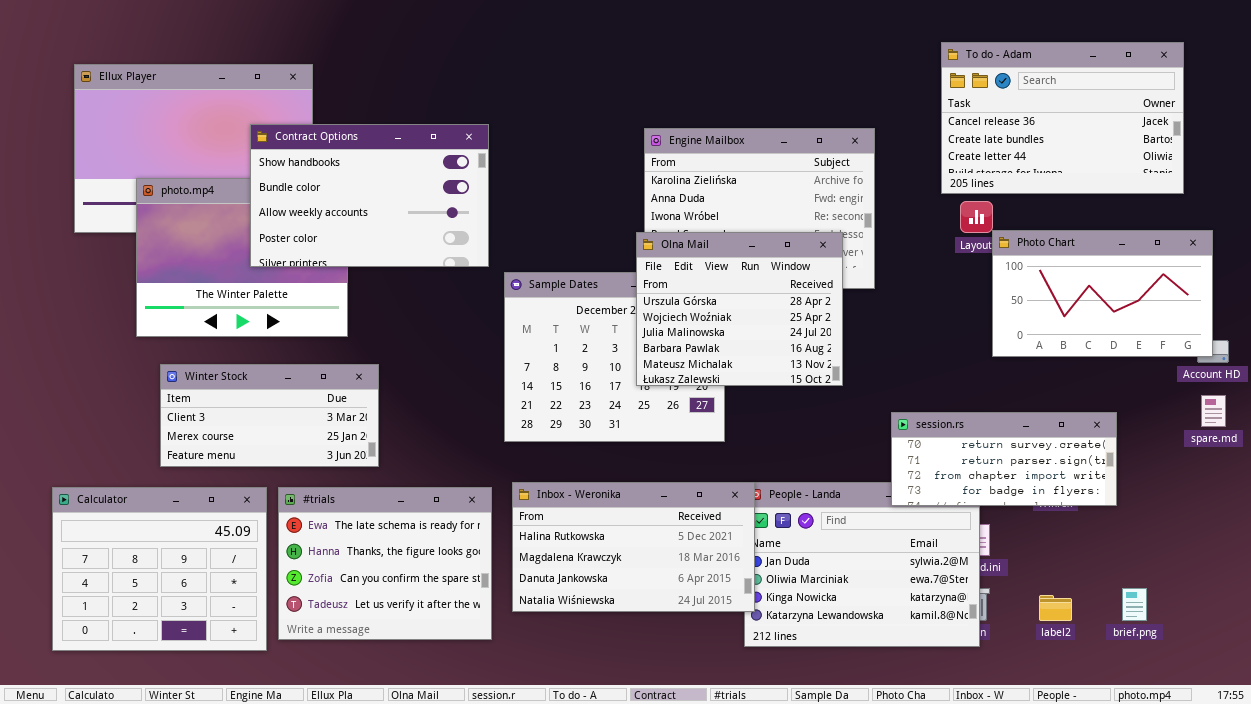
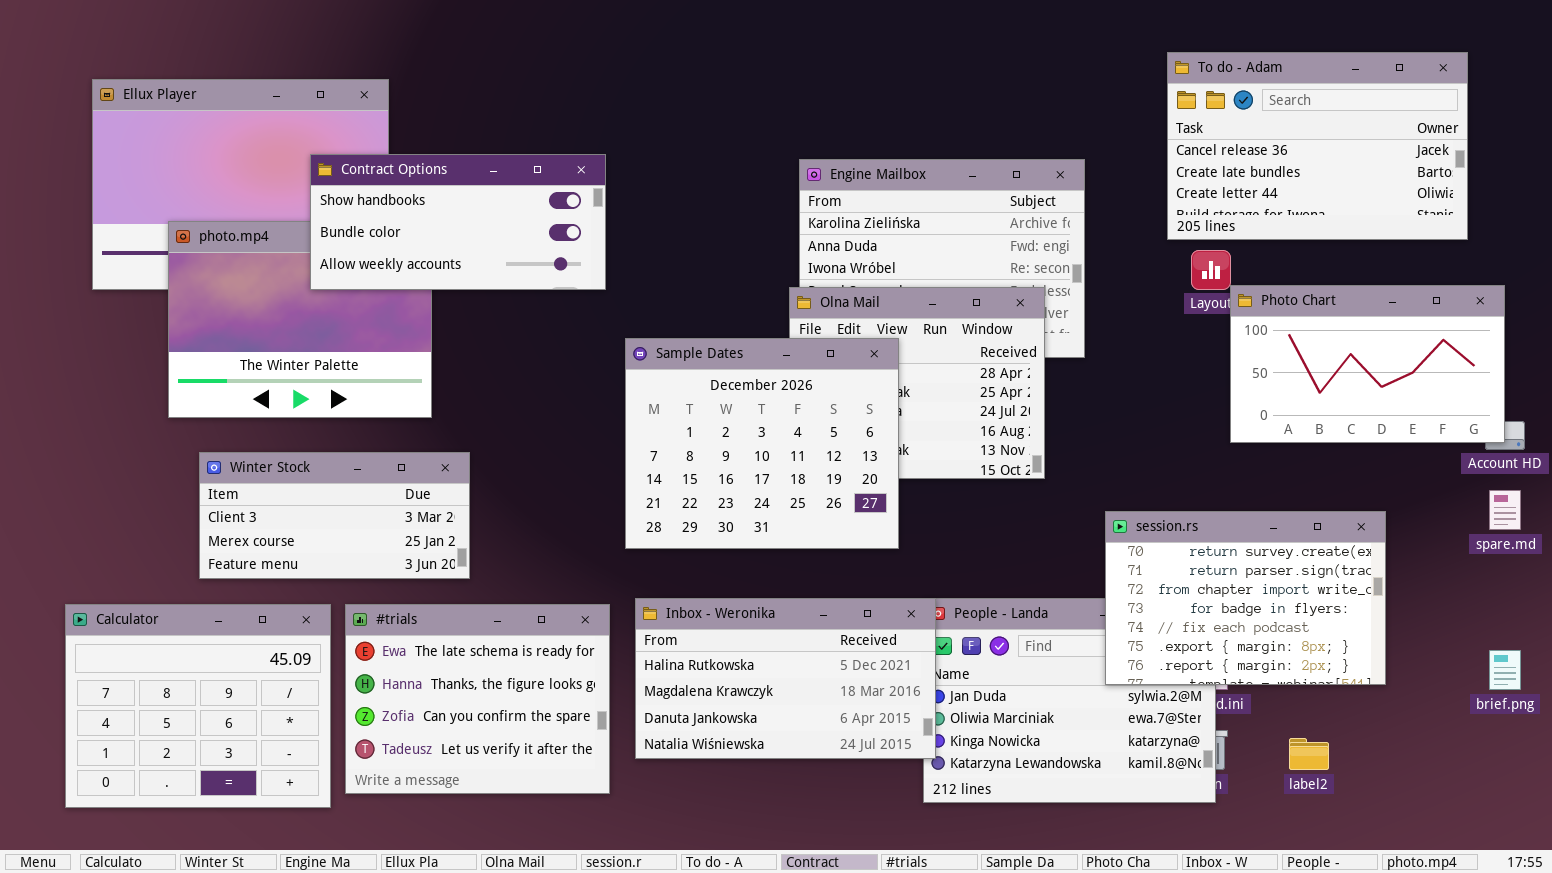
Contract Options: [250,124,489,267] -> [310,154,606,290], resized
Sample Dates: [504,272,725,442] -> [625,338,899,549], raised
session.rs: [891,412,1117,506] -> [1105,511,1386,685], resized
brief.png: [1122,588,1147,621] -> [1489,650,1521,690], moved

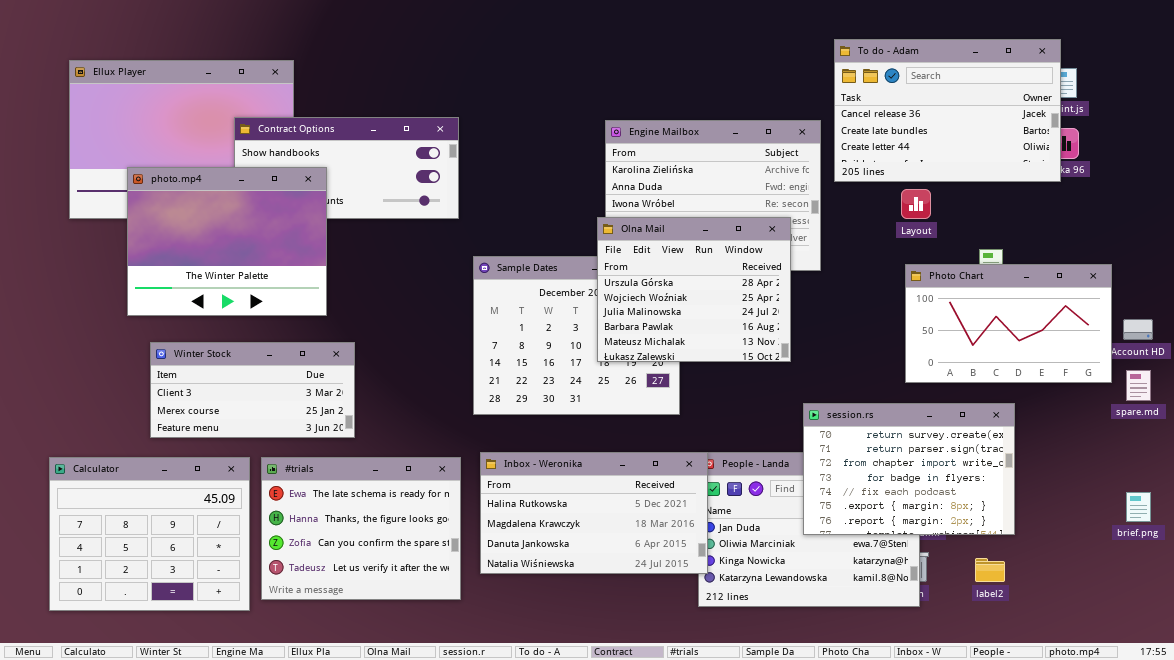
To do - Adam: [1167,52,1468,240] -> [834,39,1061,182], moved
photo.mp4: [168,221,432,418] -> [127,167,327,316], raised
Photo Chart: [1230,285,1505,443] -> [905,264,1112,383], moved
Olna Mail: [789,287,1045,479] -> [597,217,791,362], raised
session.rs: [1105,511,1386,685] -> [803,403,1015,535], moved

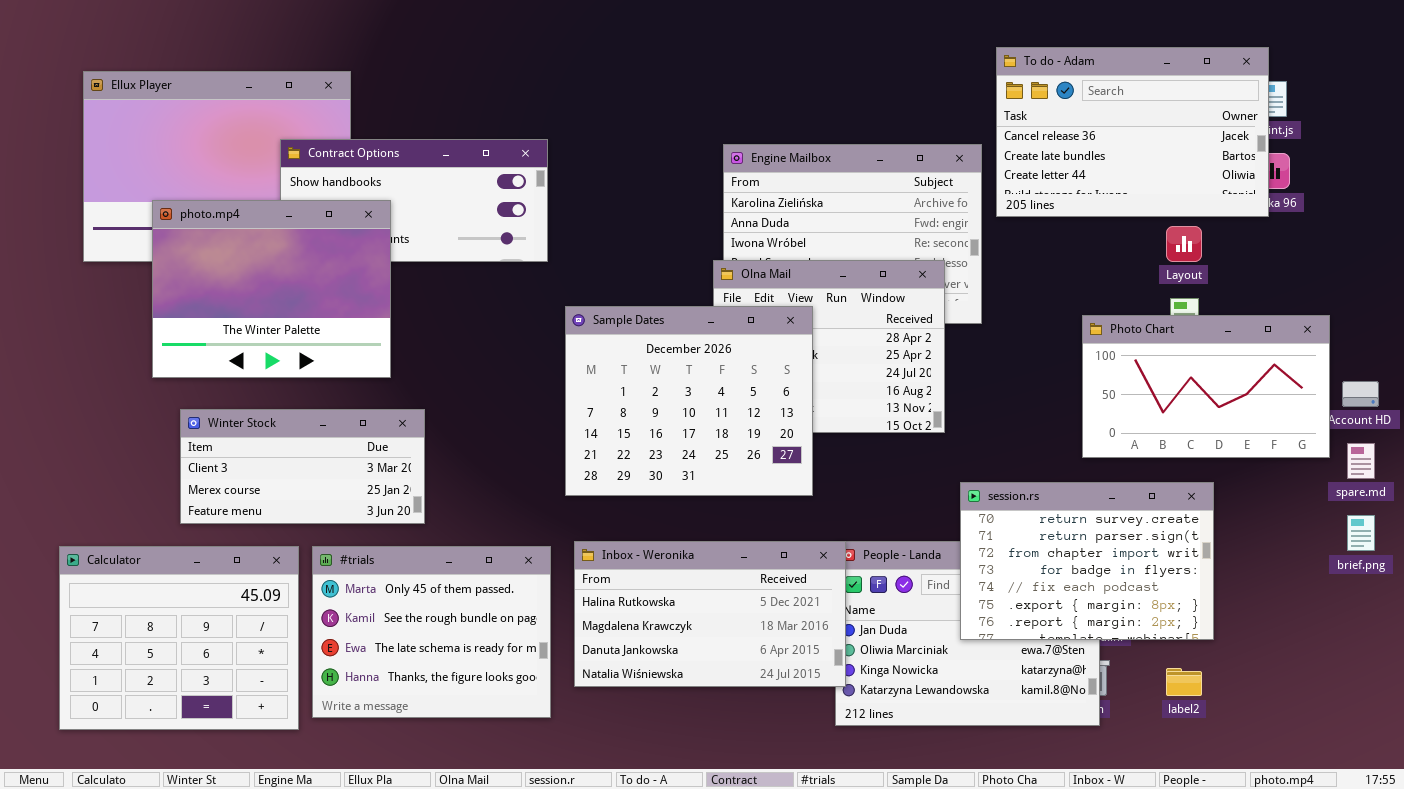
Layout: [901,189,931,219] -> [1166,226,1202,262], moved
Sample Dates: [473,256,680,415] -> [565,306,813,496], raised
#trials: [261,457,461,600] -> [312,546,551,718], scrolled up 2 rows
brief.png: [1126,492,1151,522] -> [1347,515,1375,551], moved

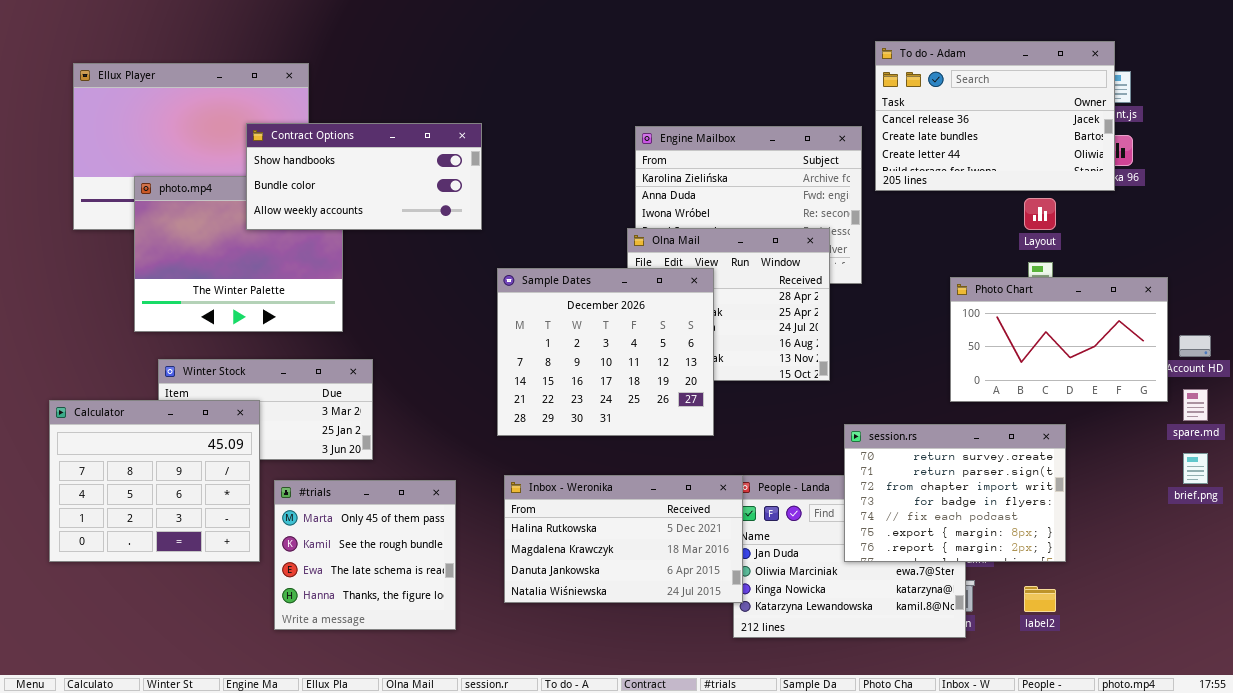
Contract Options: [280,139,548,262] -> [246,123,482,230], raised
Calculator: [59,546,299,730] -> [49,400,260,562], moved
#trials: [312,546,551,718] -> [274,480,456,630], resized

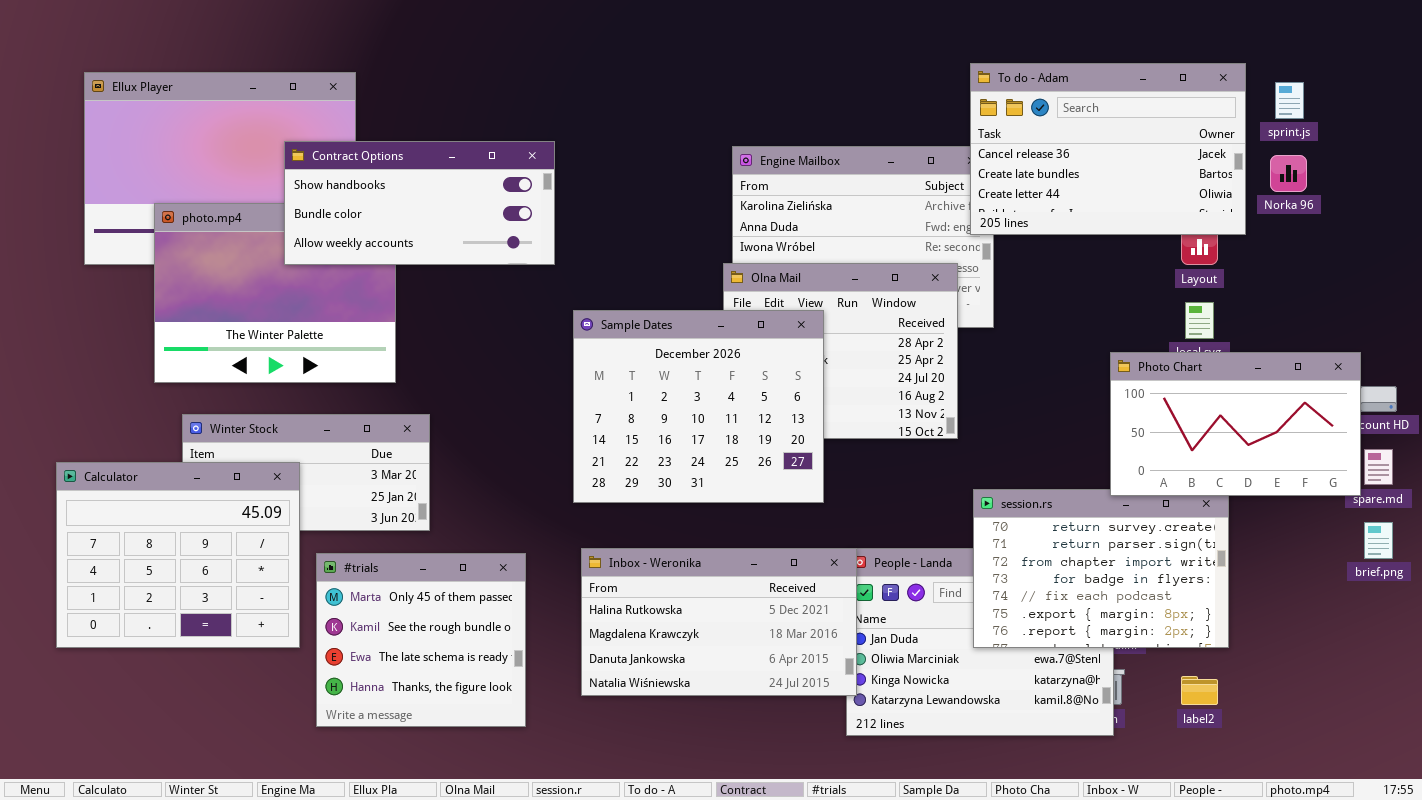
To do - Adam: [875,41,1115,191] -> [970,63,1246,235], moved
Photo Chart: [950,277,1168,402] -> [1110,352,1361,496], moved

